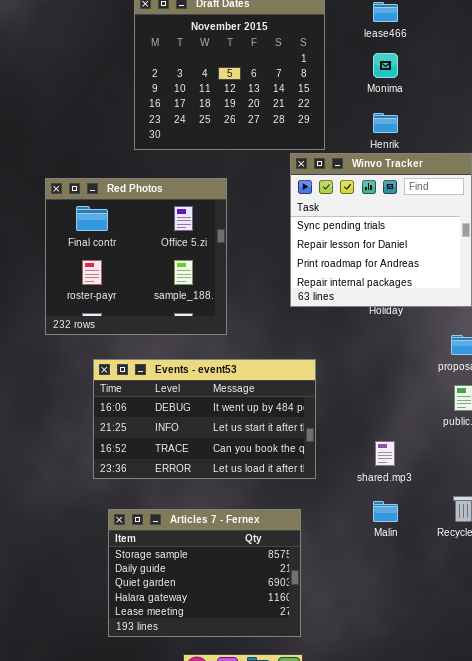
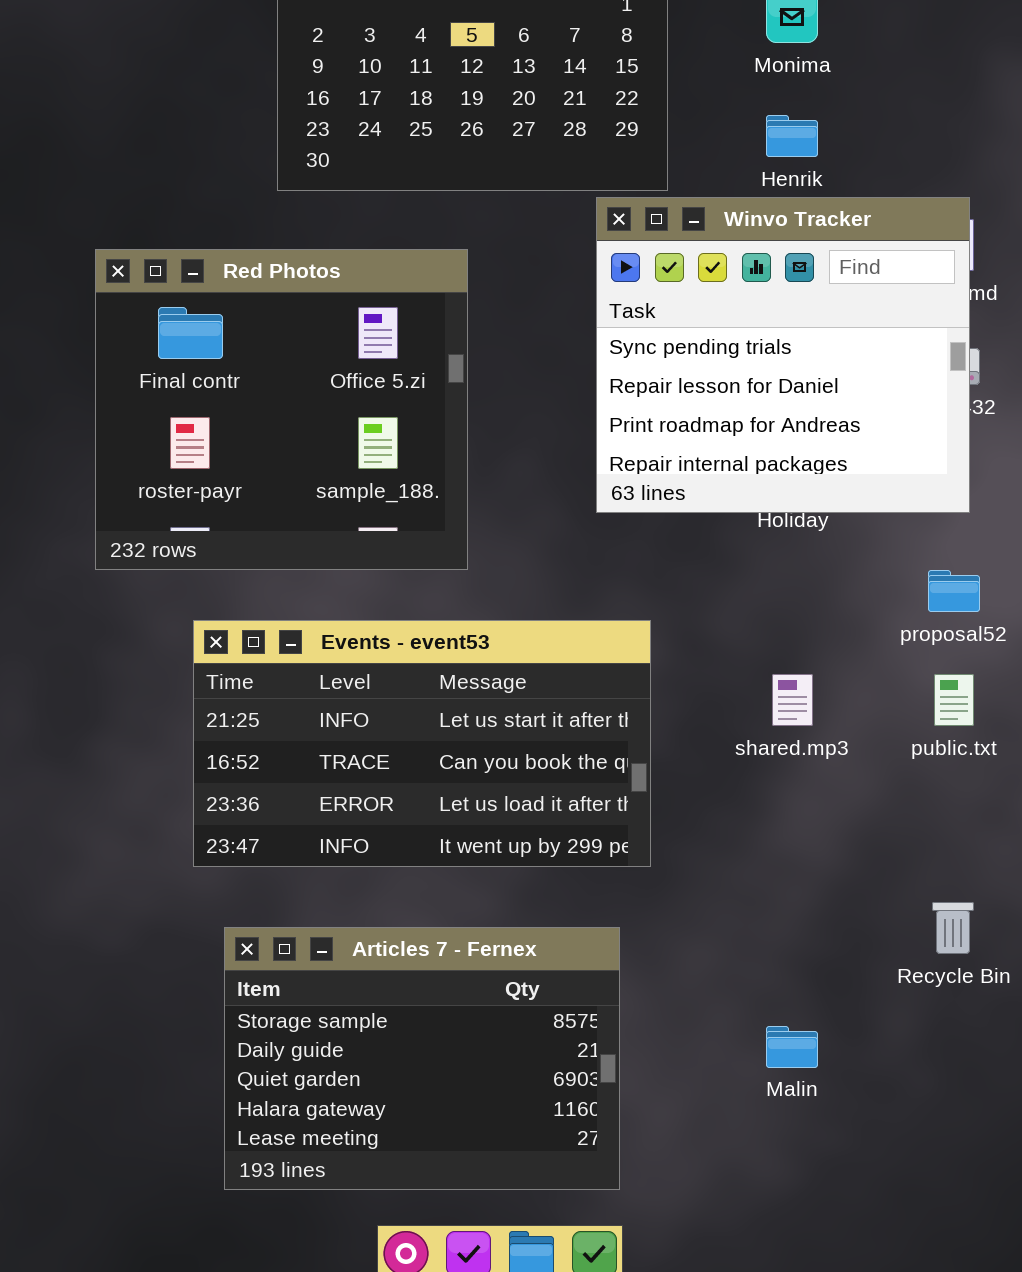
Events - event53: [93,359,316,479] -> [193,620,651,867], scrolled down 1 row
shared.mp3: [375,441,395,466] -> [772,674,813,726], moved
Malin: [373,501,398,522] -> [766,1026,818,1068], moved

